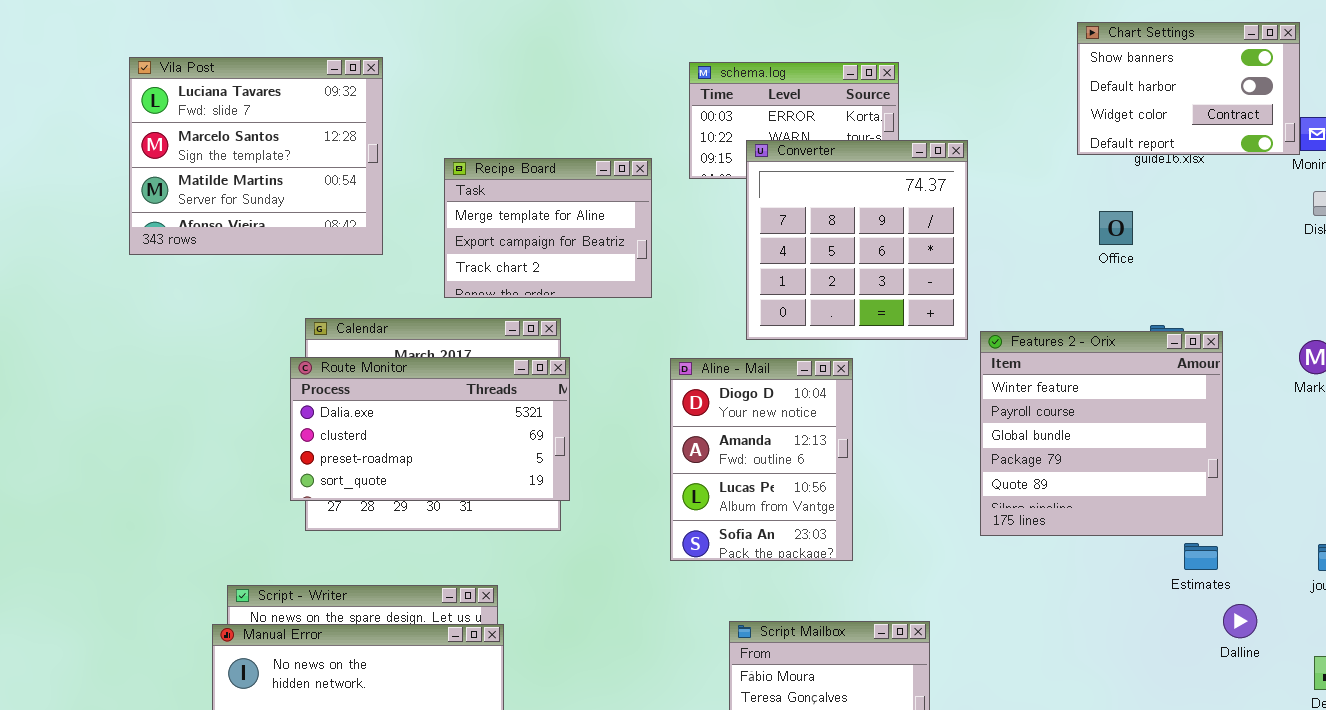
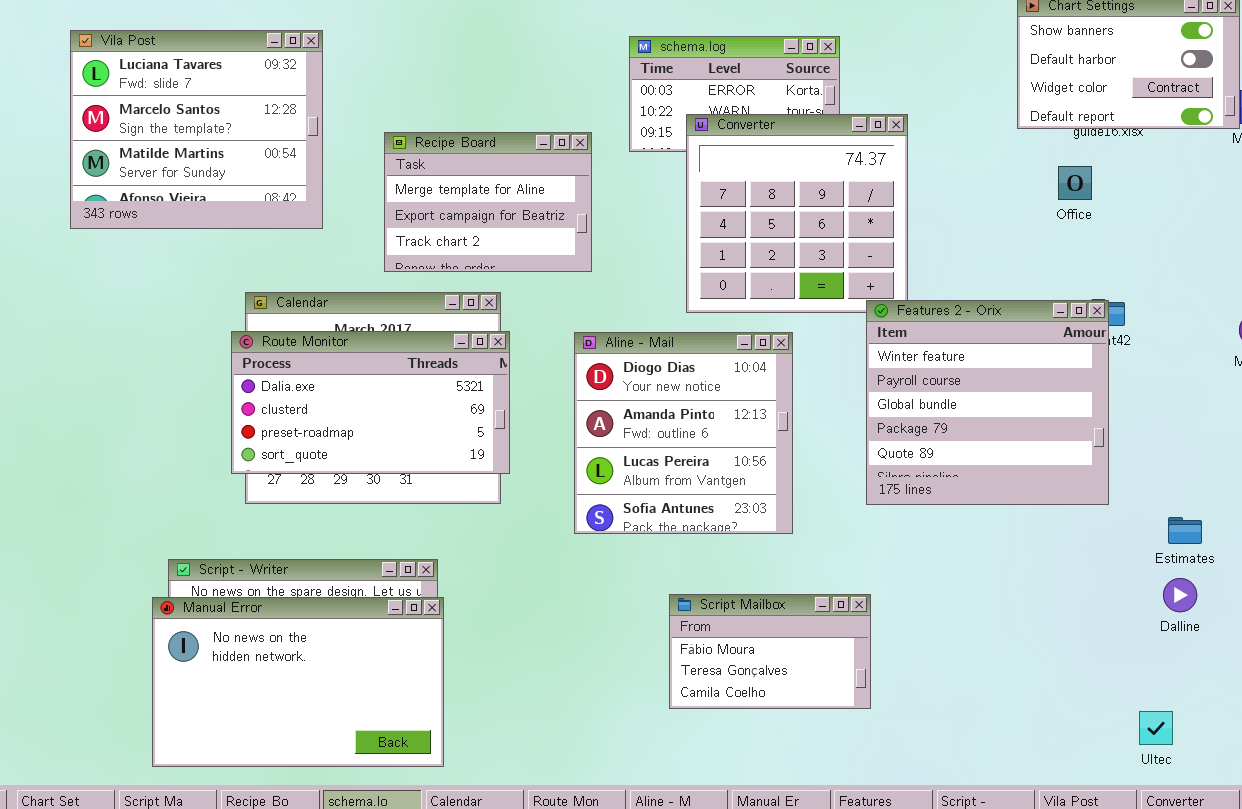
Office: [1099,211,1133,245] -> [1058,166,1092,200], moved
Features 2 - Orix: [980,331,1223,536] -> [866,300,1109,505], moved
Aline - Mail: [670,358,853,561] -> [574,332,793,534], resized
Estimates: [1184,543,1218,570] -> [1168,517,1202,544], moved

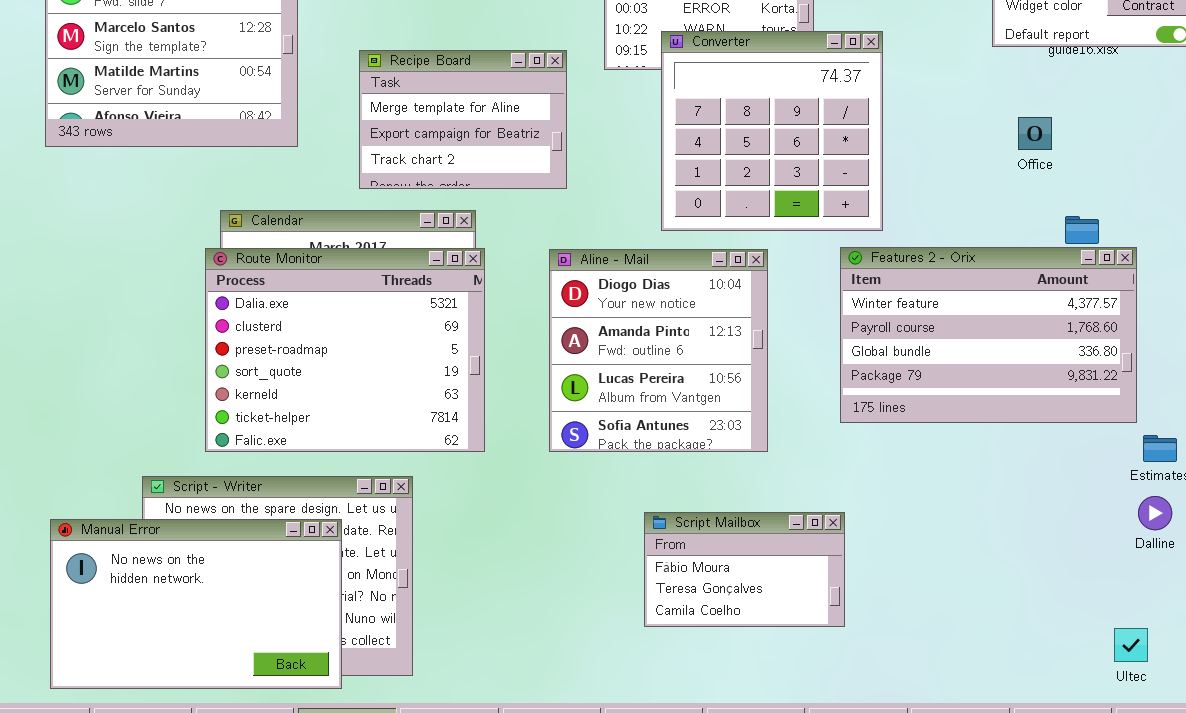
Office: [1058,166,1092,200] -> [1018,117,1052,150], moved
Features 2 - Orix: [866,300,1109,505] -> [840,247,1137,423], resized
Route Monitor: [231,331,510,474] -> [205,248,485,452], resized
Manual Error: [152,597,444,767] -> [50,519,342,689], moved

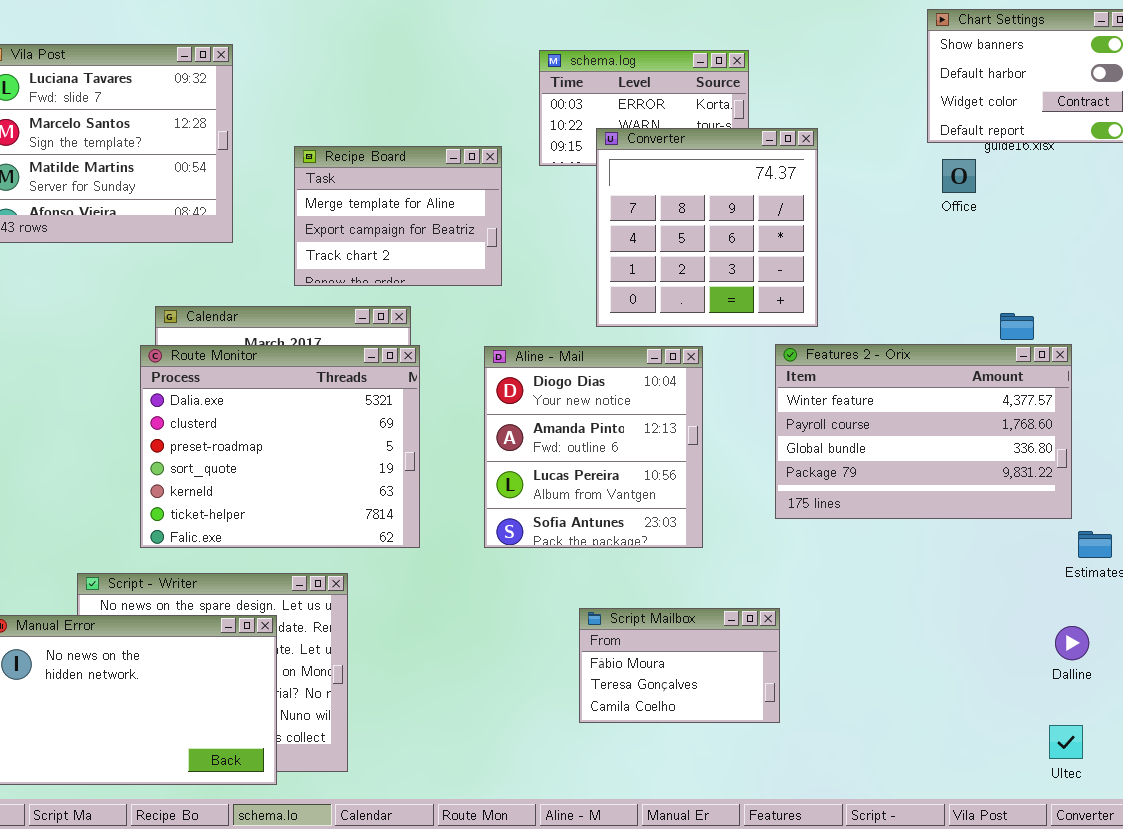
Office: [1018,117,1052,150] -> [942,159,976,193], moved
Dalline: [1138,496,1172,530] -> [1055,626,1089,660], moved

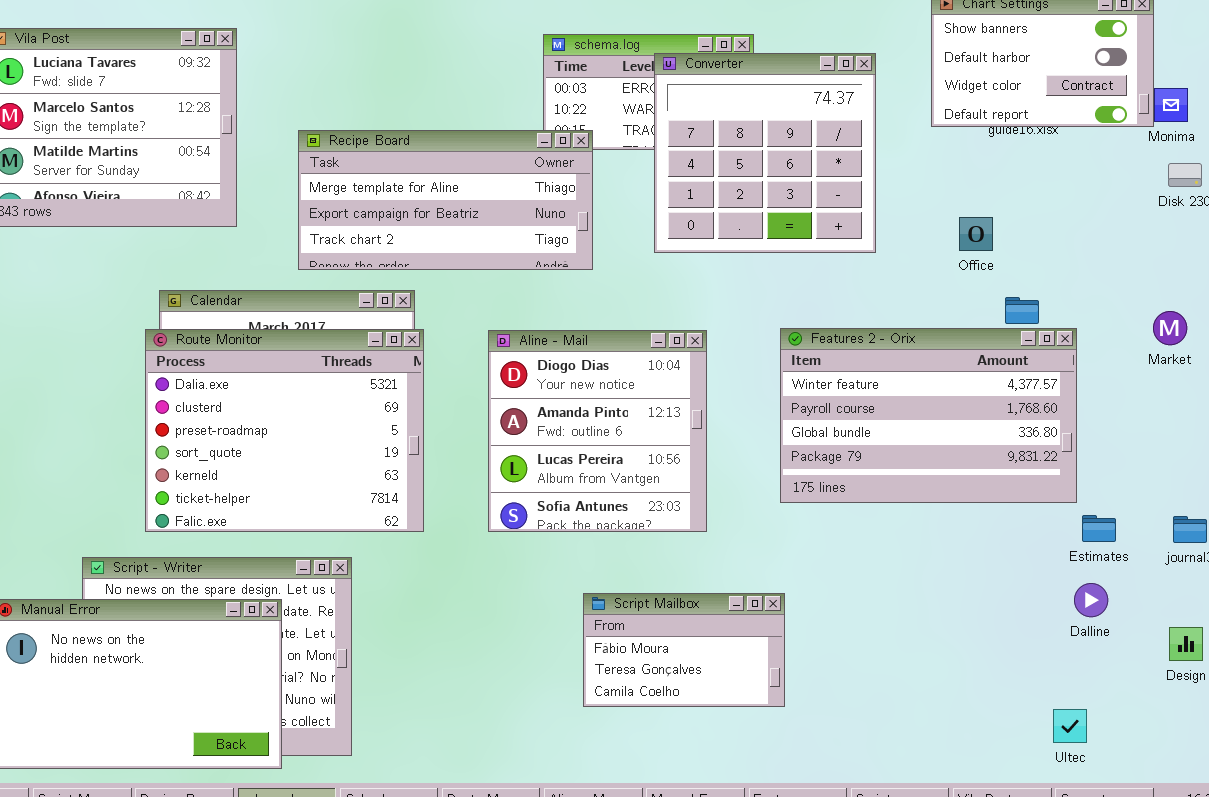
Converter: [596,128,818,327] -> [654,53,876,253], moved
Recipe Board: [294,146,502,286] -> [298,130,593,270], resized
Office: [942,159,976,193] -> [959,217,993,251], moved
Dalline: [1055,626,1089,660] -> [1074,583,1108,617], moved

